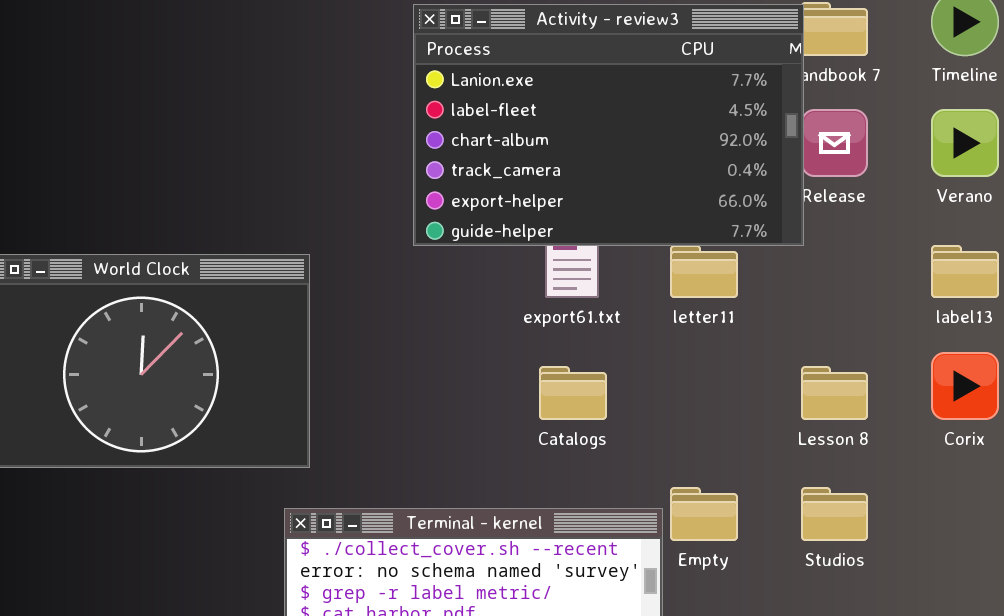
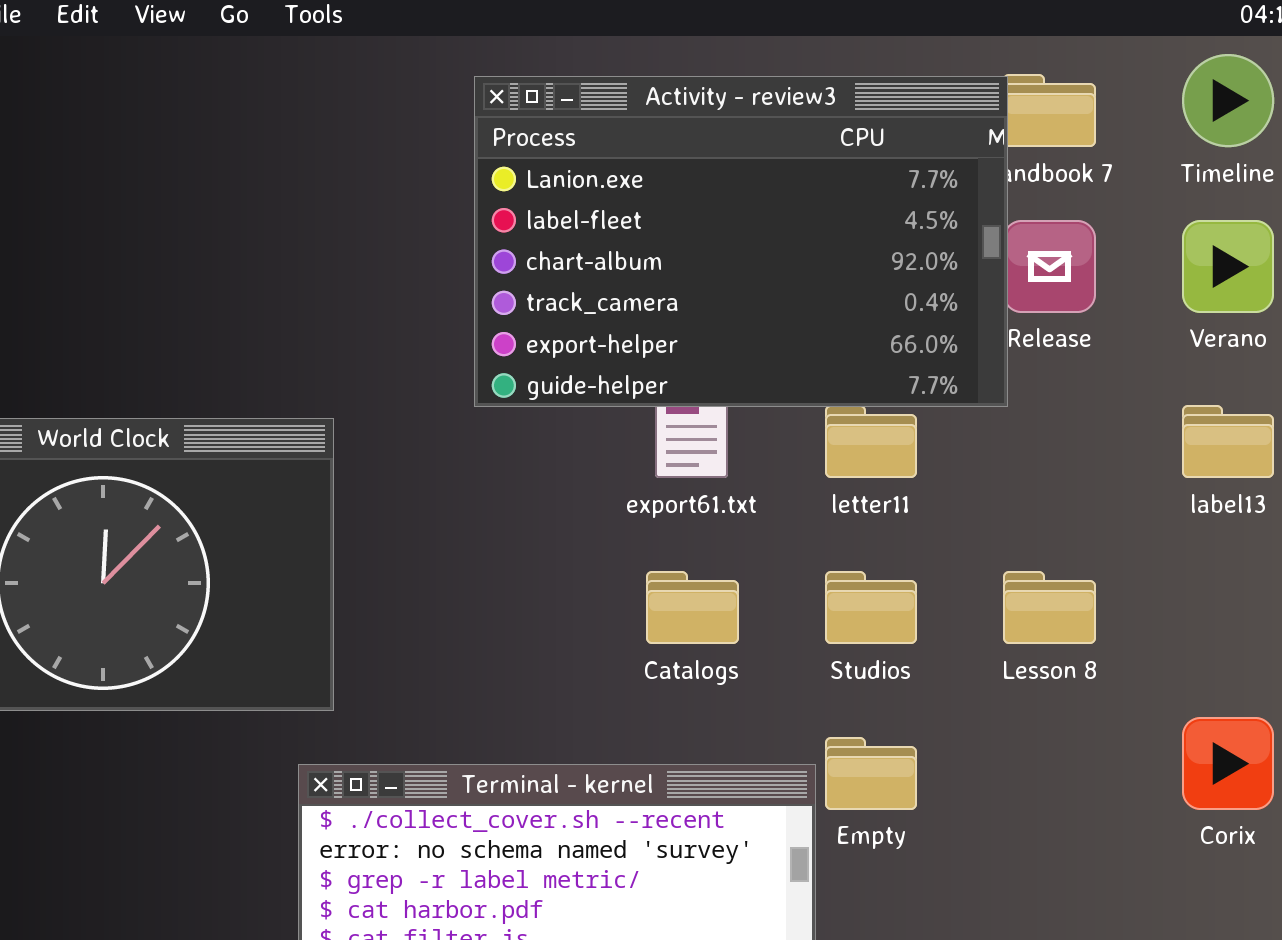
Corix: [931,352,999,420] -> [1182,717,1274,810], moved
Studios: [801,487,868,541] -> [825,571,917,644], moved

